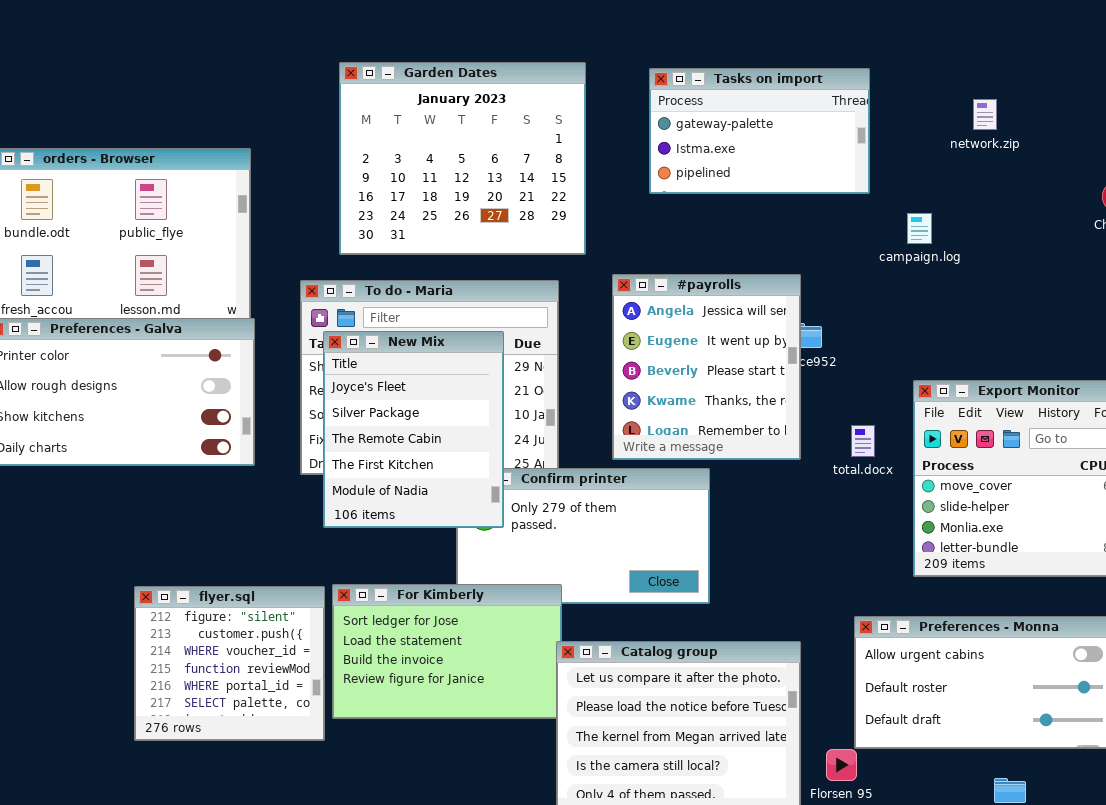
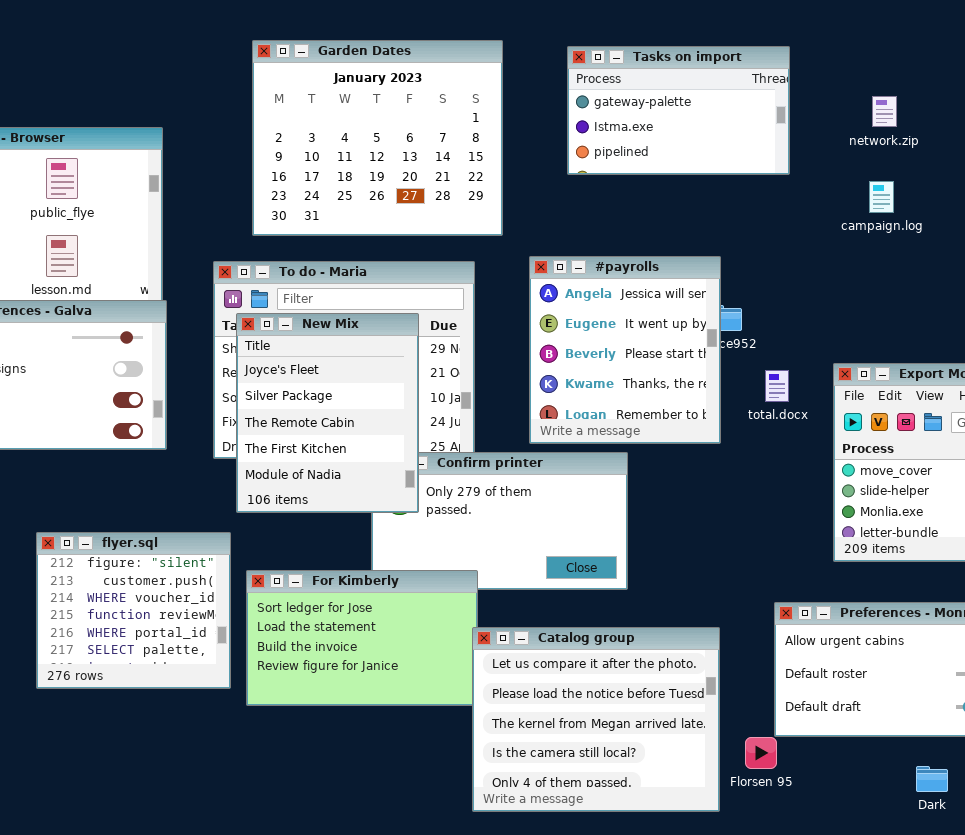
network.zip: [973,99,997,130] -> [872,96,897,127], moved
campaign.log: [907,213,932,244] -> [869,181,894,213], moved
total.docx: [851,425,875,457] -> [765,370,789,402], moved
flyer.sql: [134,586,325,741] -> [36,532,231,689], moved

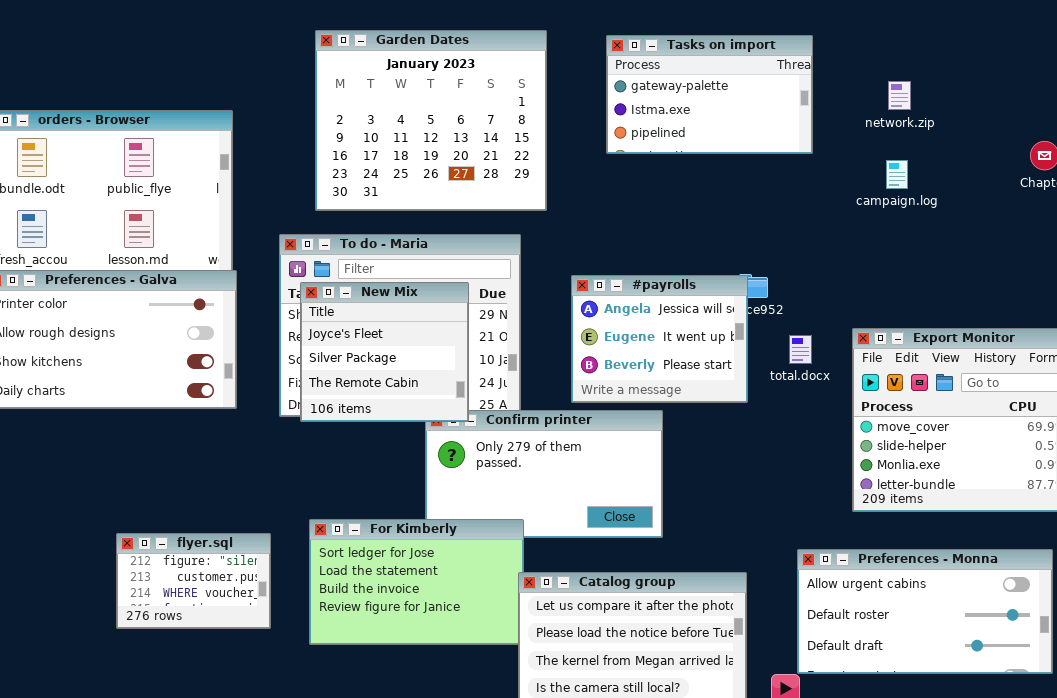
#payrolls: [529,256,721,444] -> [571,275,748,403], resized
New Mix: [236,313,419,513] -> [300,282,469,422], resized
flyer.sql: [36,532,231,689] -> [116,533,271,629], resized

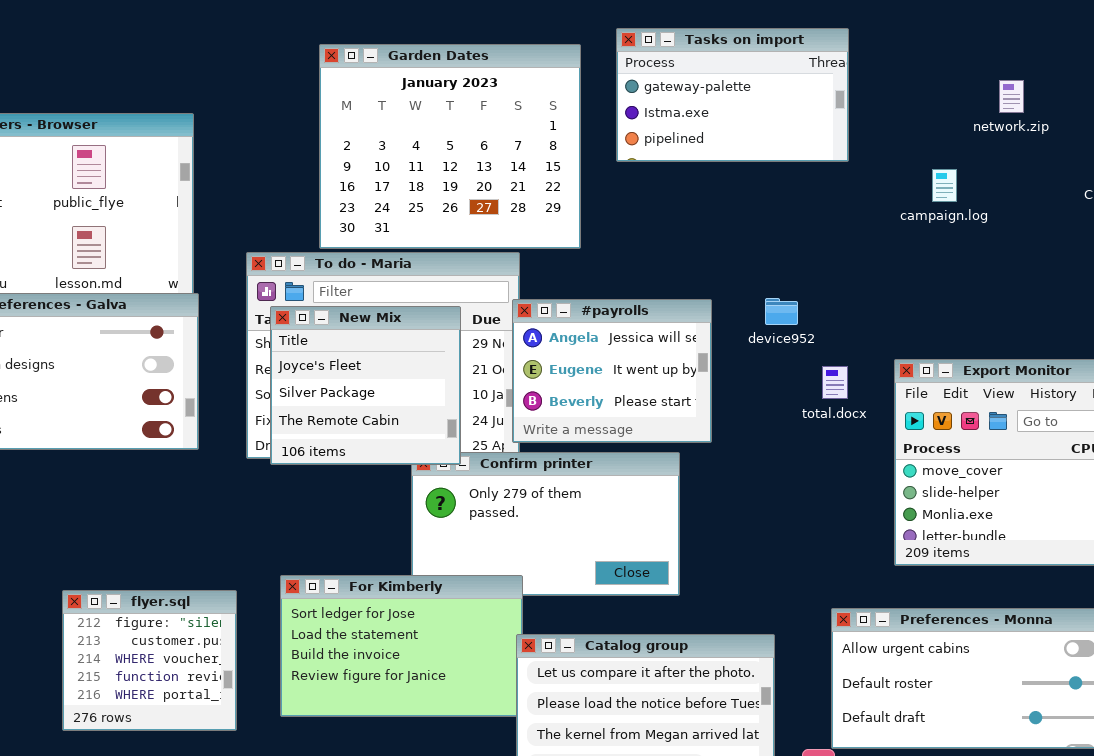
Garden Dates: [315,30,547,211] -> [319,44,581,249], moved
network.zip: [888,81,911,110] -> [999,80,1024,113], moved
#payrolls: [571,275,748,403] -> [512,299,712,443], moved
flyer.sql: [116,533,271,629] -> [62,590,237,731], resized

